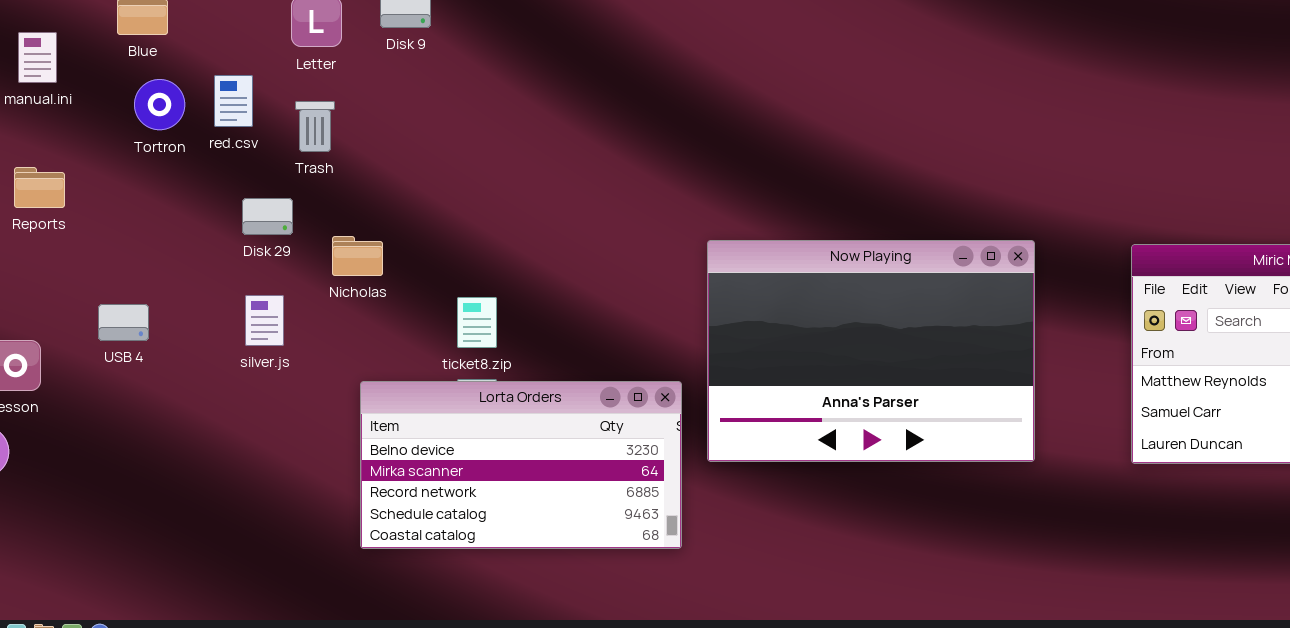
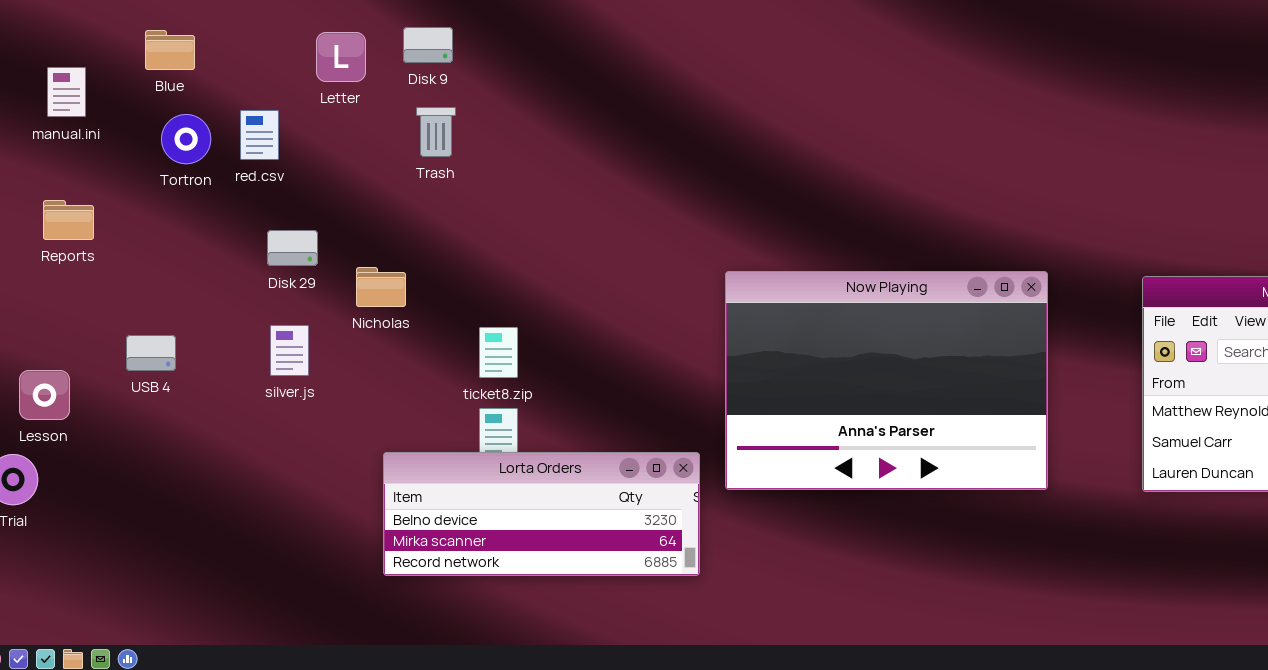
Trash: [295,101,335,152] -> [416,107,456,157], moved
Lorta Orders: [360,381,682,549] -> [383,452,700,576], resized

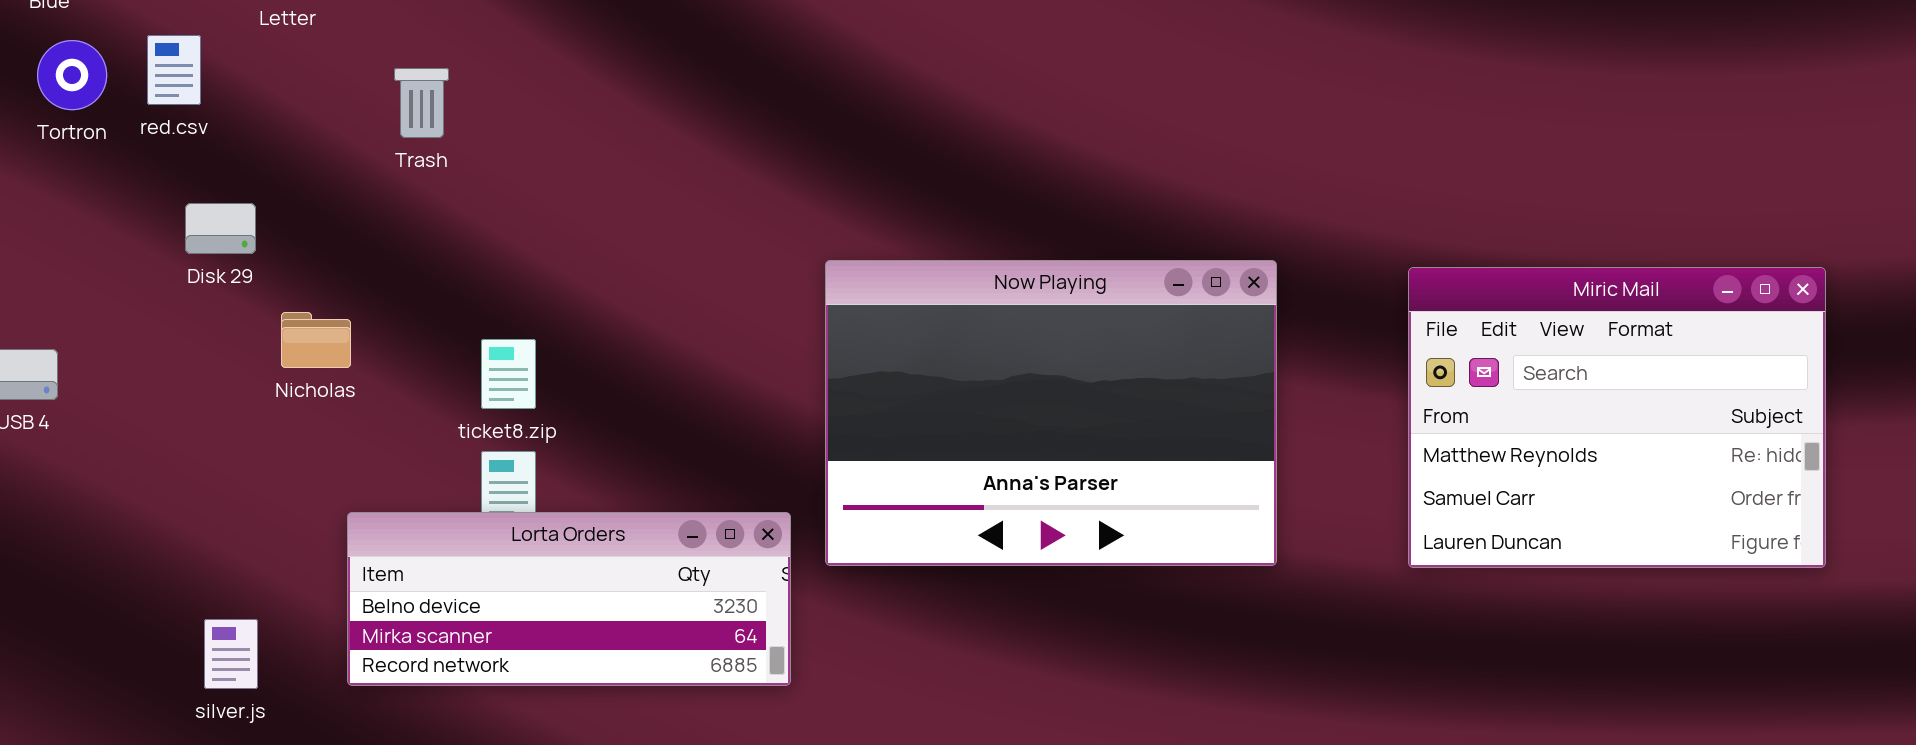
Trash: [416,107,456,157] -> [394,68,449,138], moved
Nicholas: [356,267,406,307] -> [281,312,351,368], moved
silver.js: [270,325,309,376] -> [204,619,258,689], moved

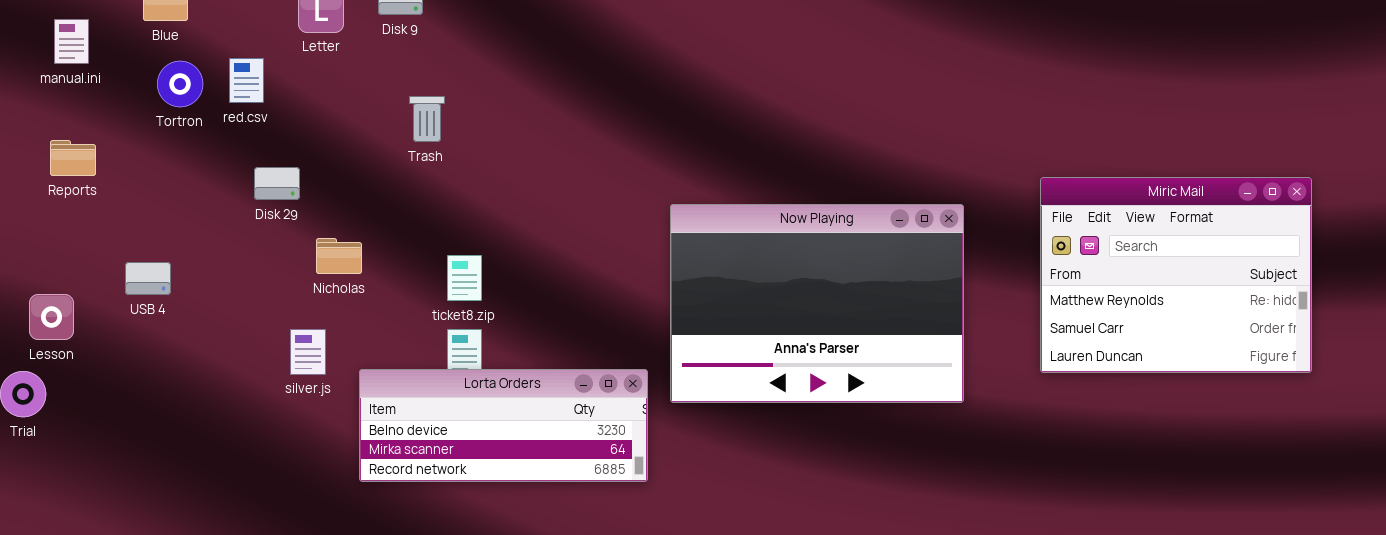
Trash: [394,68,449,138] -> [409,96,445,142], moved
Miric Mail: [1408,267,1826,568] -> [1040,177,1312,373], moved
silver.js: [204,619,258,689] -> [290,329,326,375], moved

